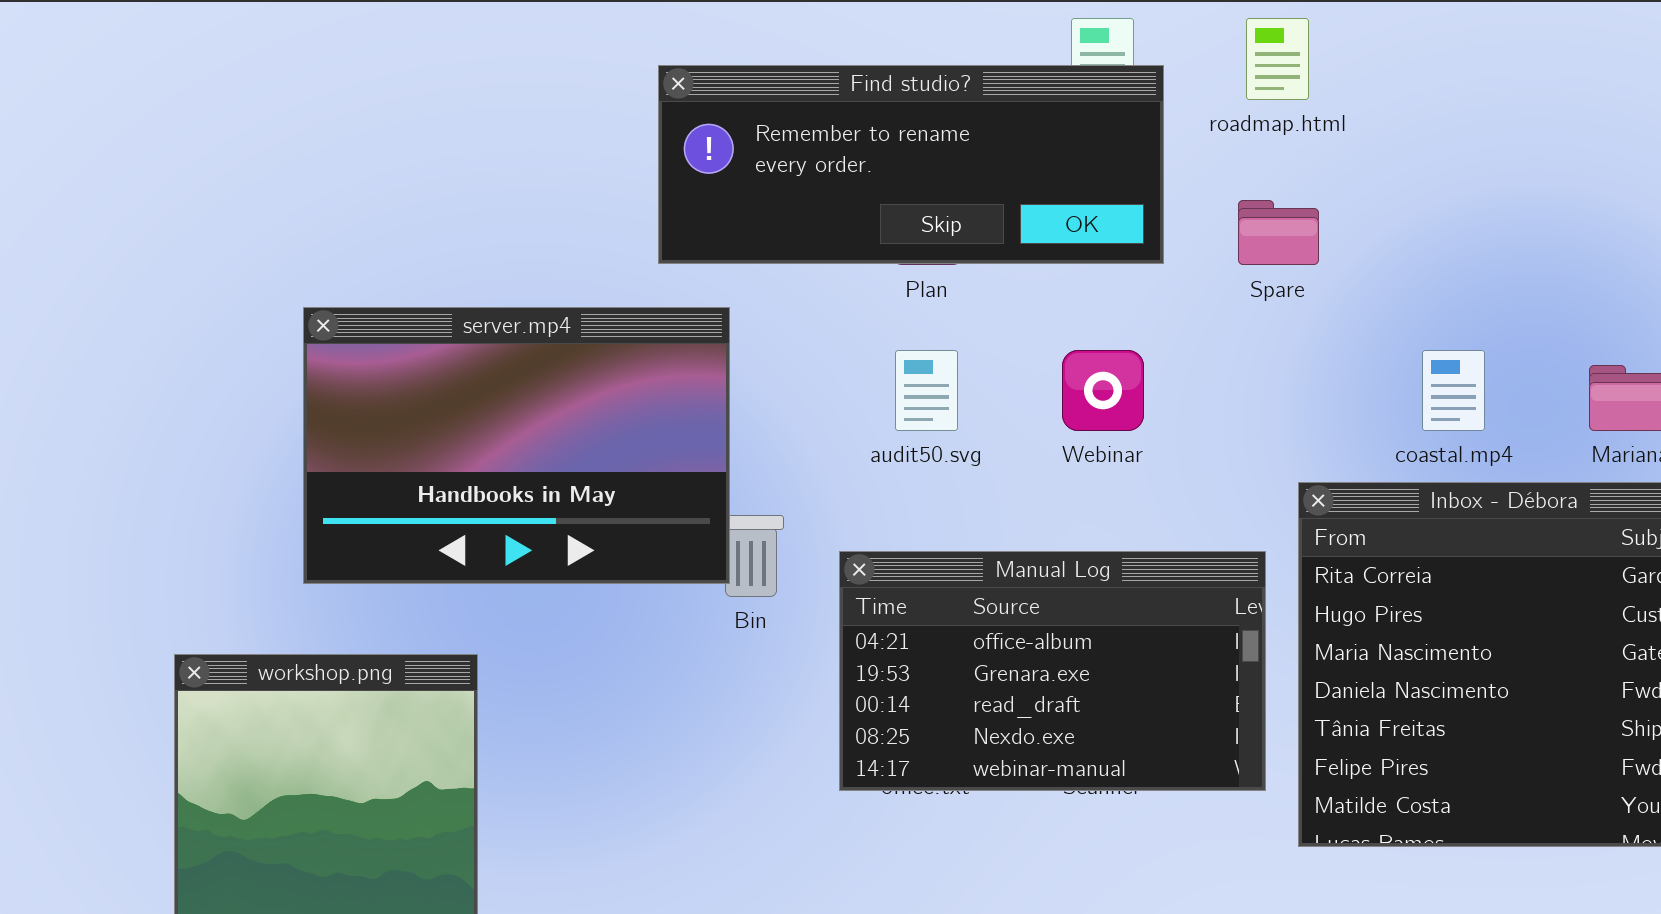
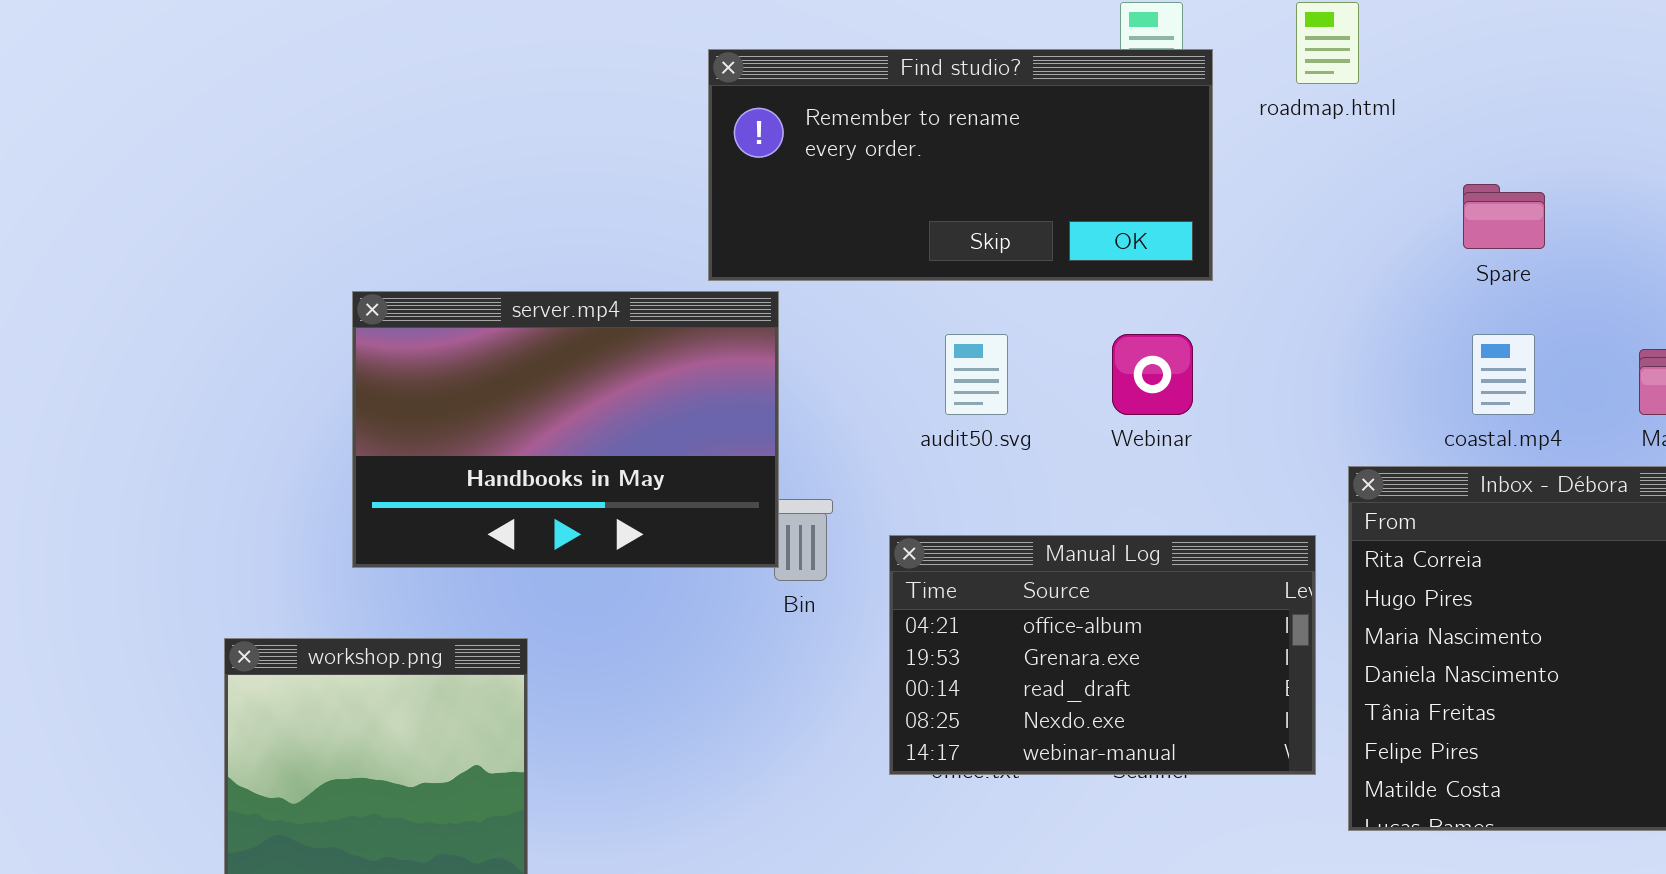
Find studio?: [658,65,1164,264] -> [708,49,1213,281], resized
Spare: [1238,200,1319,265] -> [1463,184,1545,249], moved

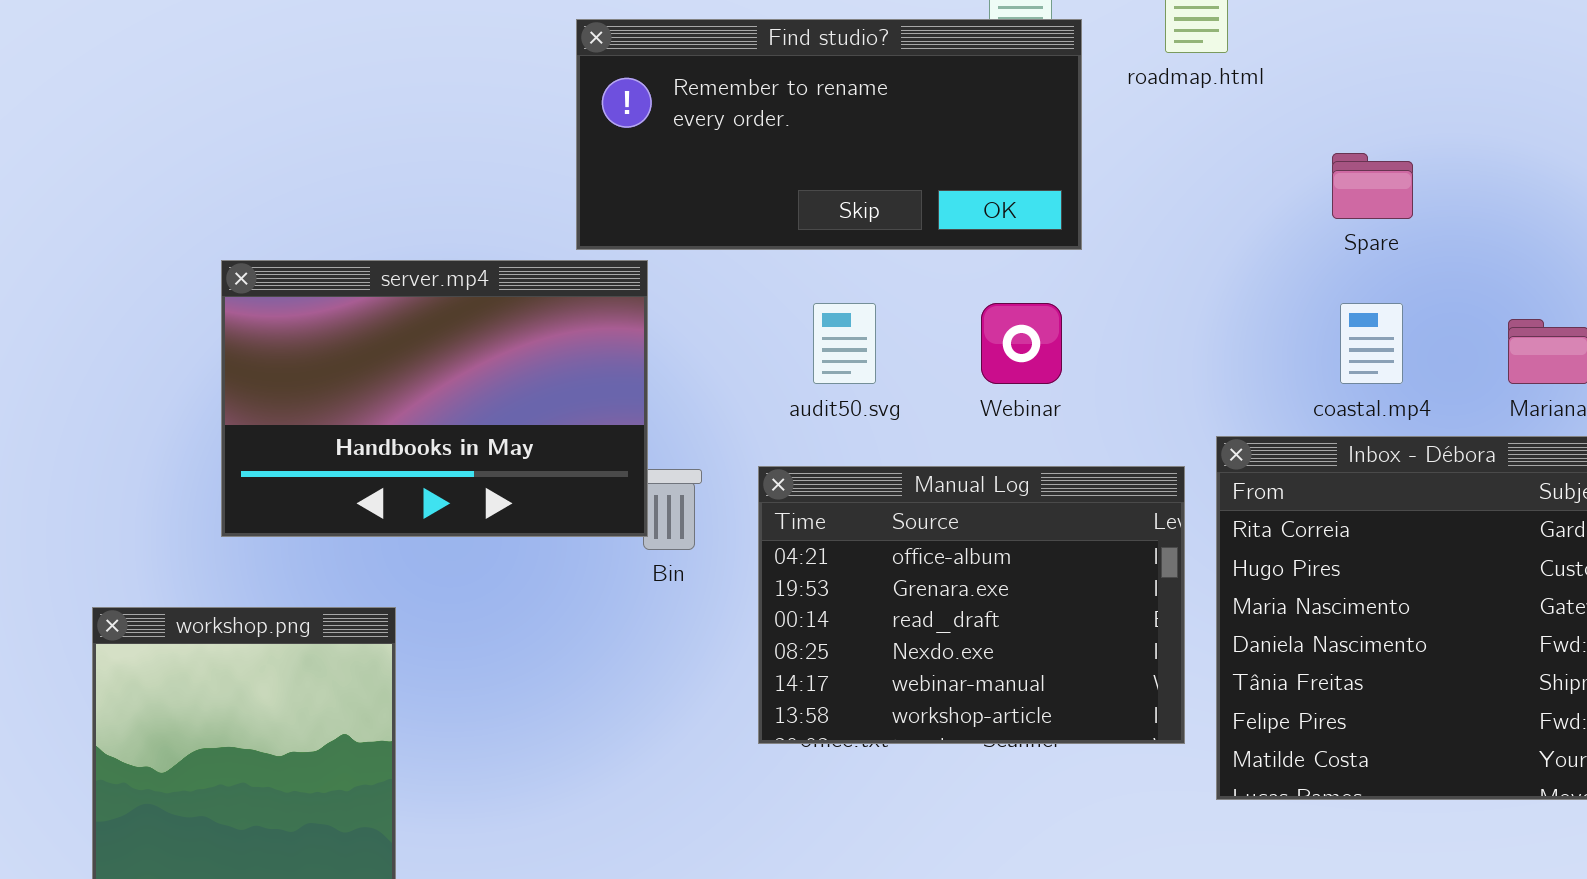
Manual Log: [889,535,1316,775] -> [758,466,1185,744], resized

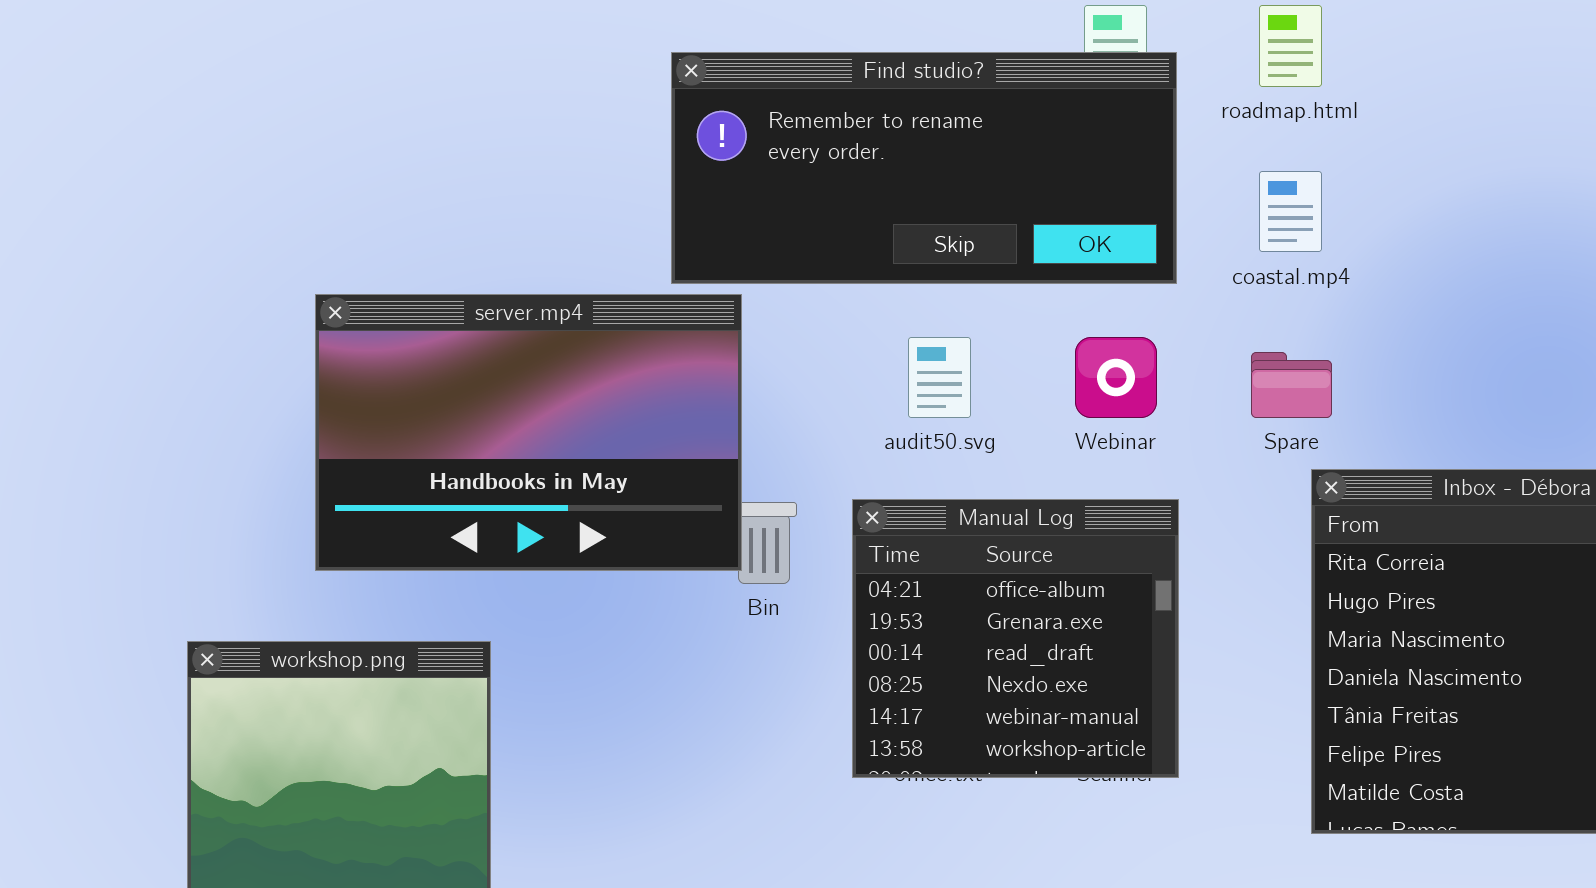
Spare: [1332,153,1413,219] -> [1251,352,1332,418], moved
coastal.mp4: [1340,303,1403,384] -> [1259,171,1322,252], moved
Manual Log: [758,466,1185,744] -> [852,499,1179,778], resized

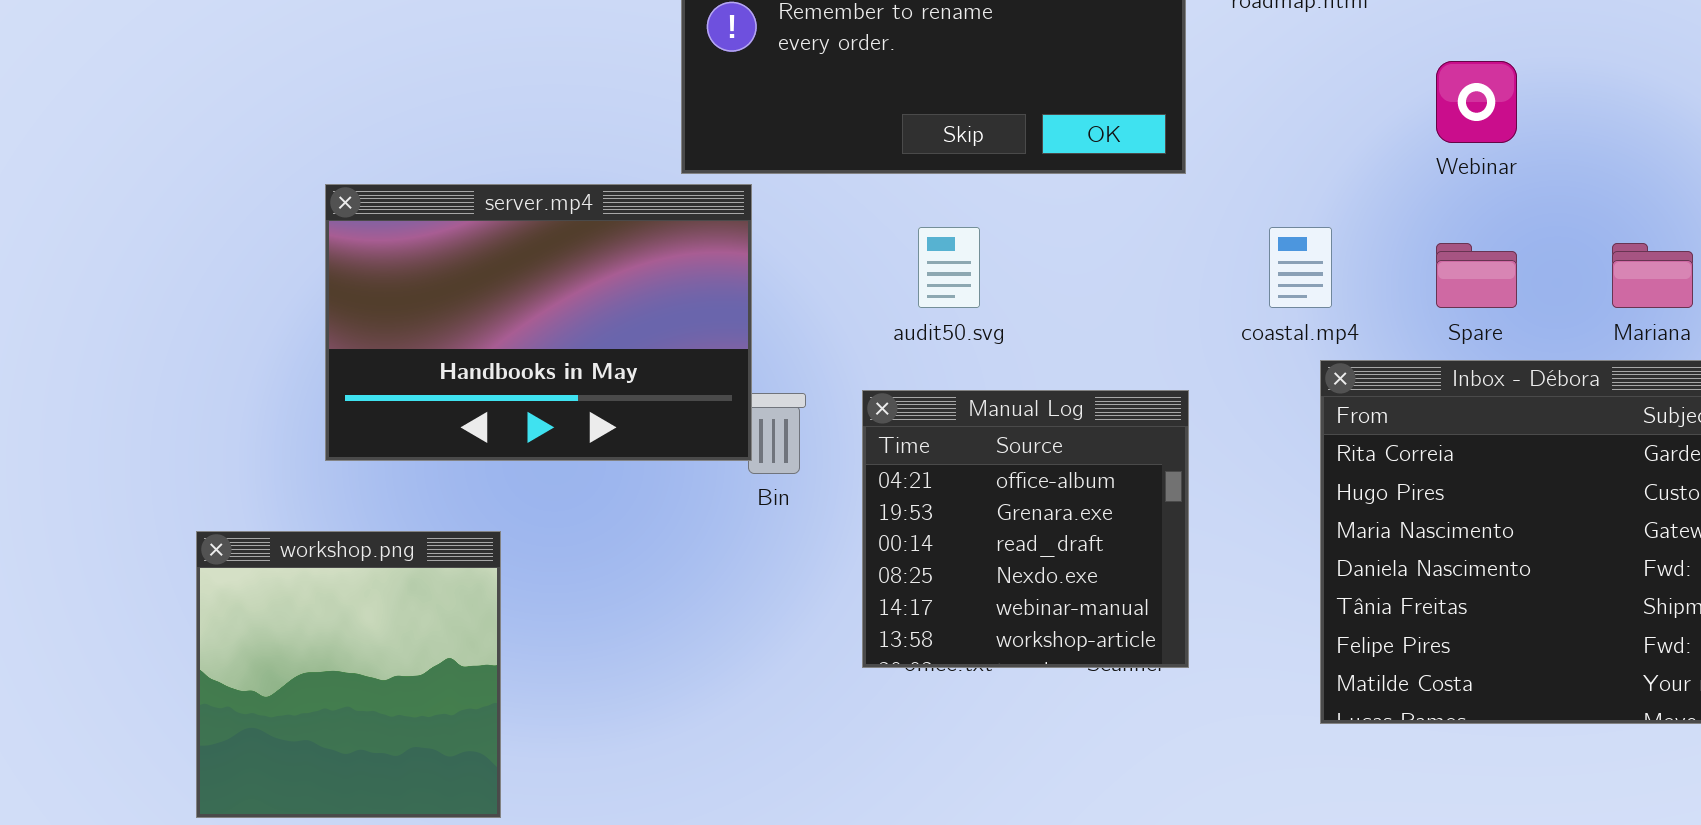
coastal.mp4: [1259,171,1322,252] -> [1269,227,1332,308], moved
Webinar: [1075,337,1157,418] -> [1436,61,1517,143], moved
Spare: [1251,352,1332,418] -> [1436,243,1517,308], moved

